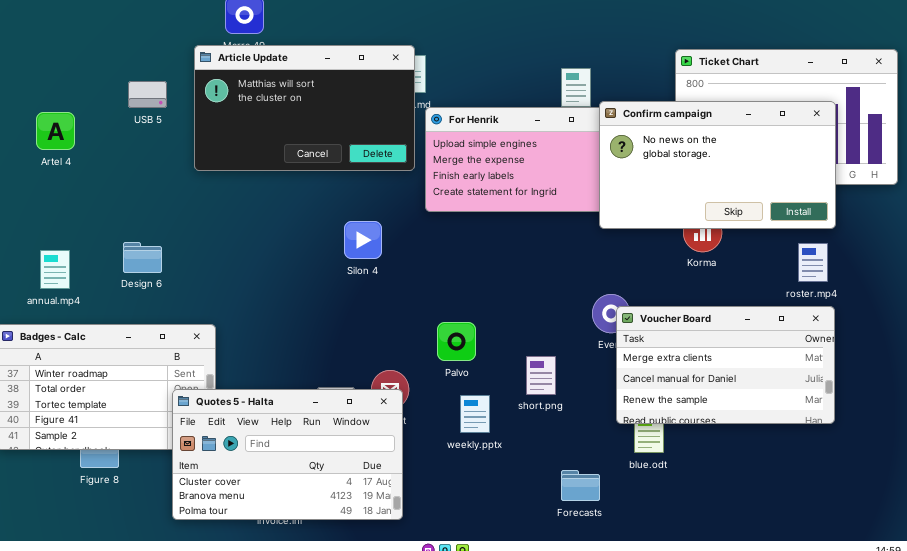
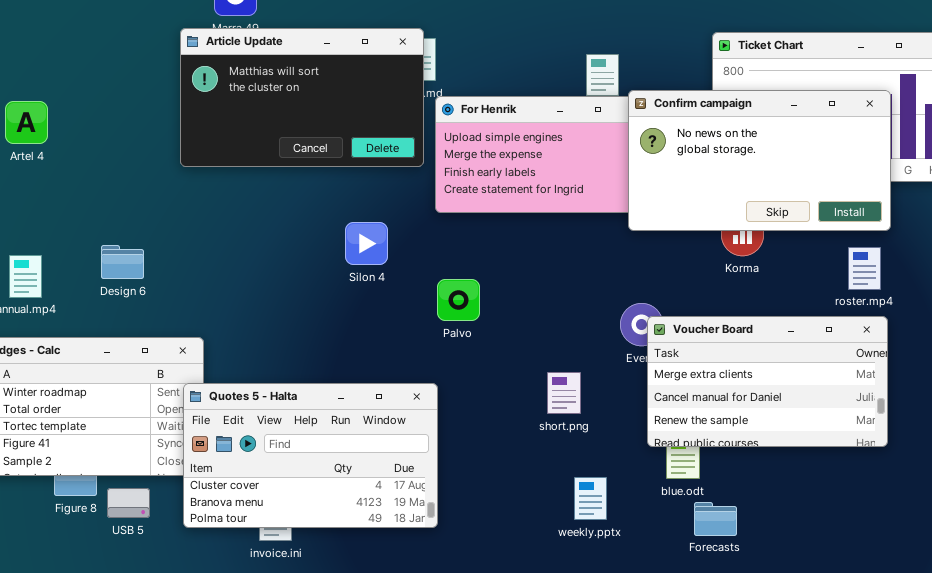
USB 5: [128,81,167,108] -> [107,488,150,518], moved
Palvo: [437,322,476,361] -> [437,279,480,321], moved
Quotes 5 - Halta: [172,389,403,520] -> [183,383,438,528], moved
weekly.pptx: [460,395,490,433] -> [574,477,607,520], moved
Forecasts: [561,470,600,501] -> [694,502,737,536], moved

